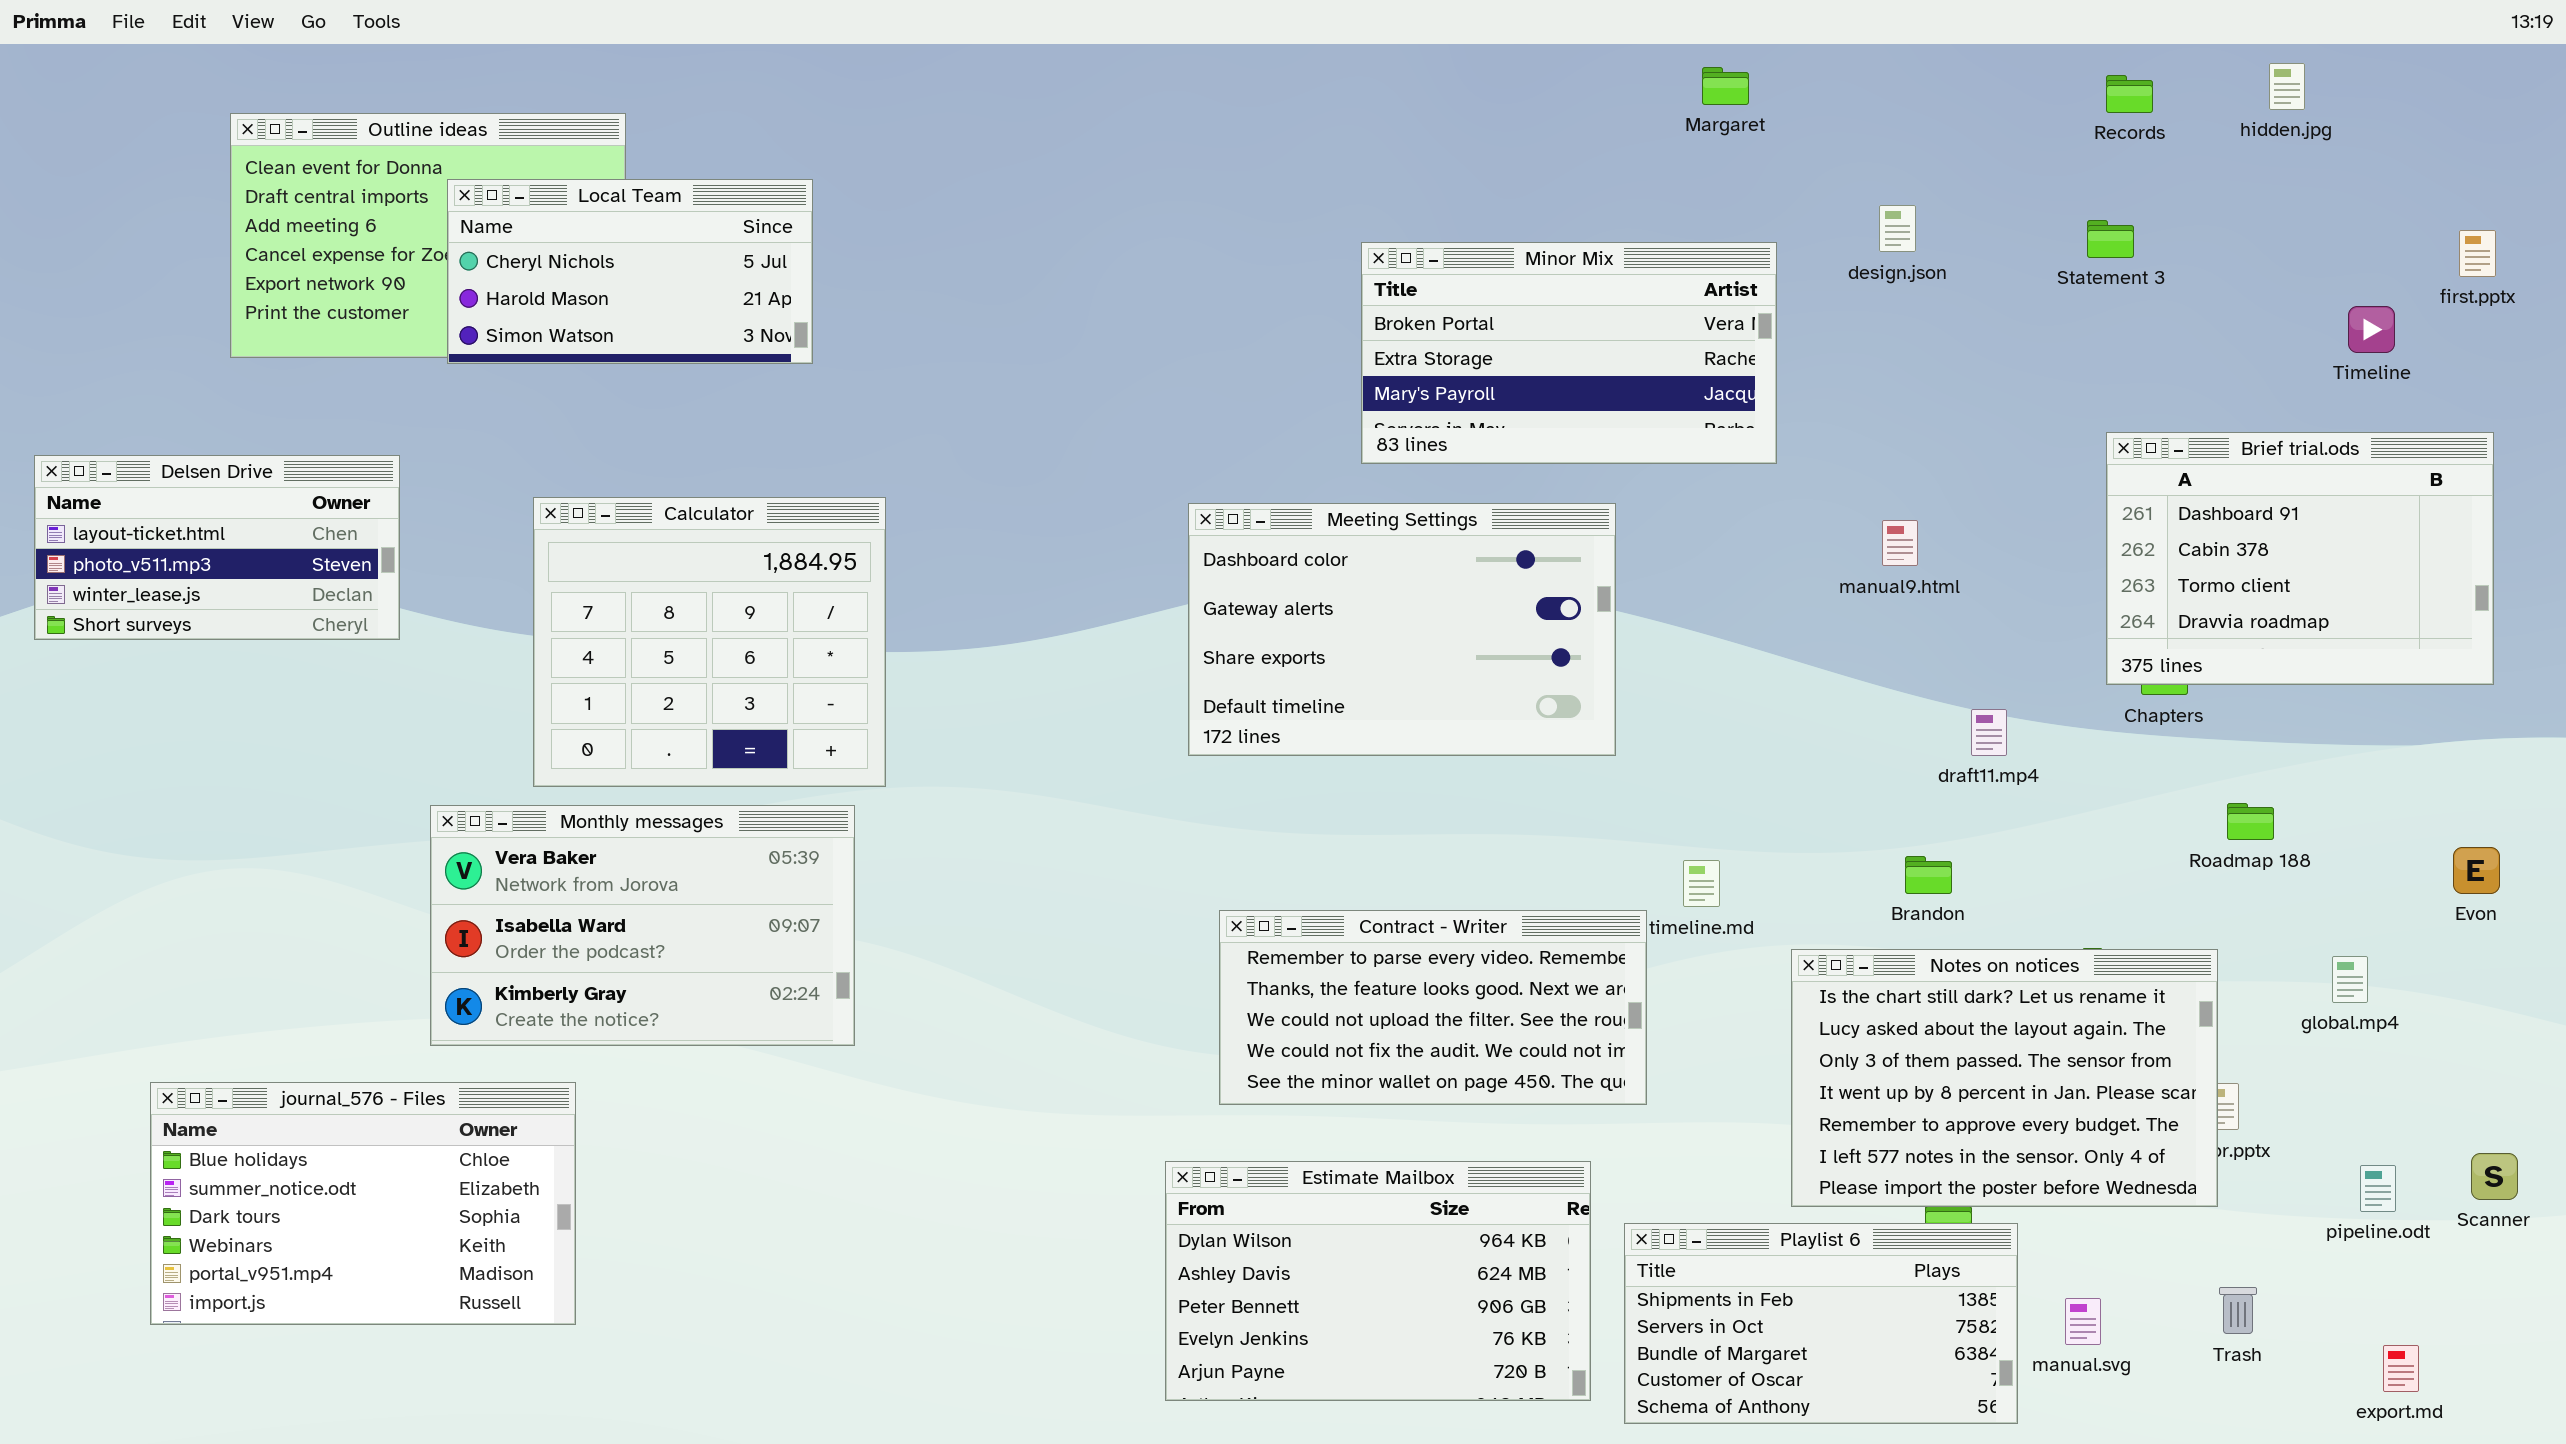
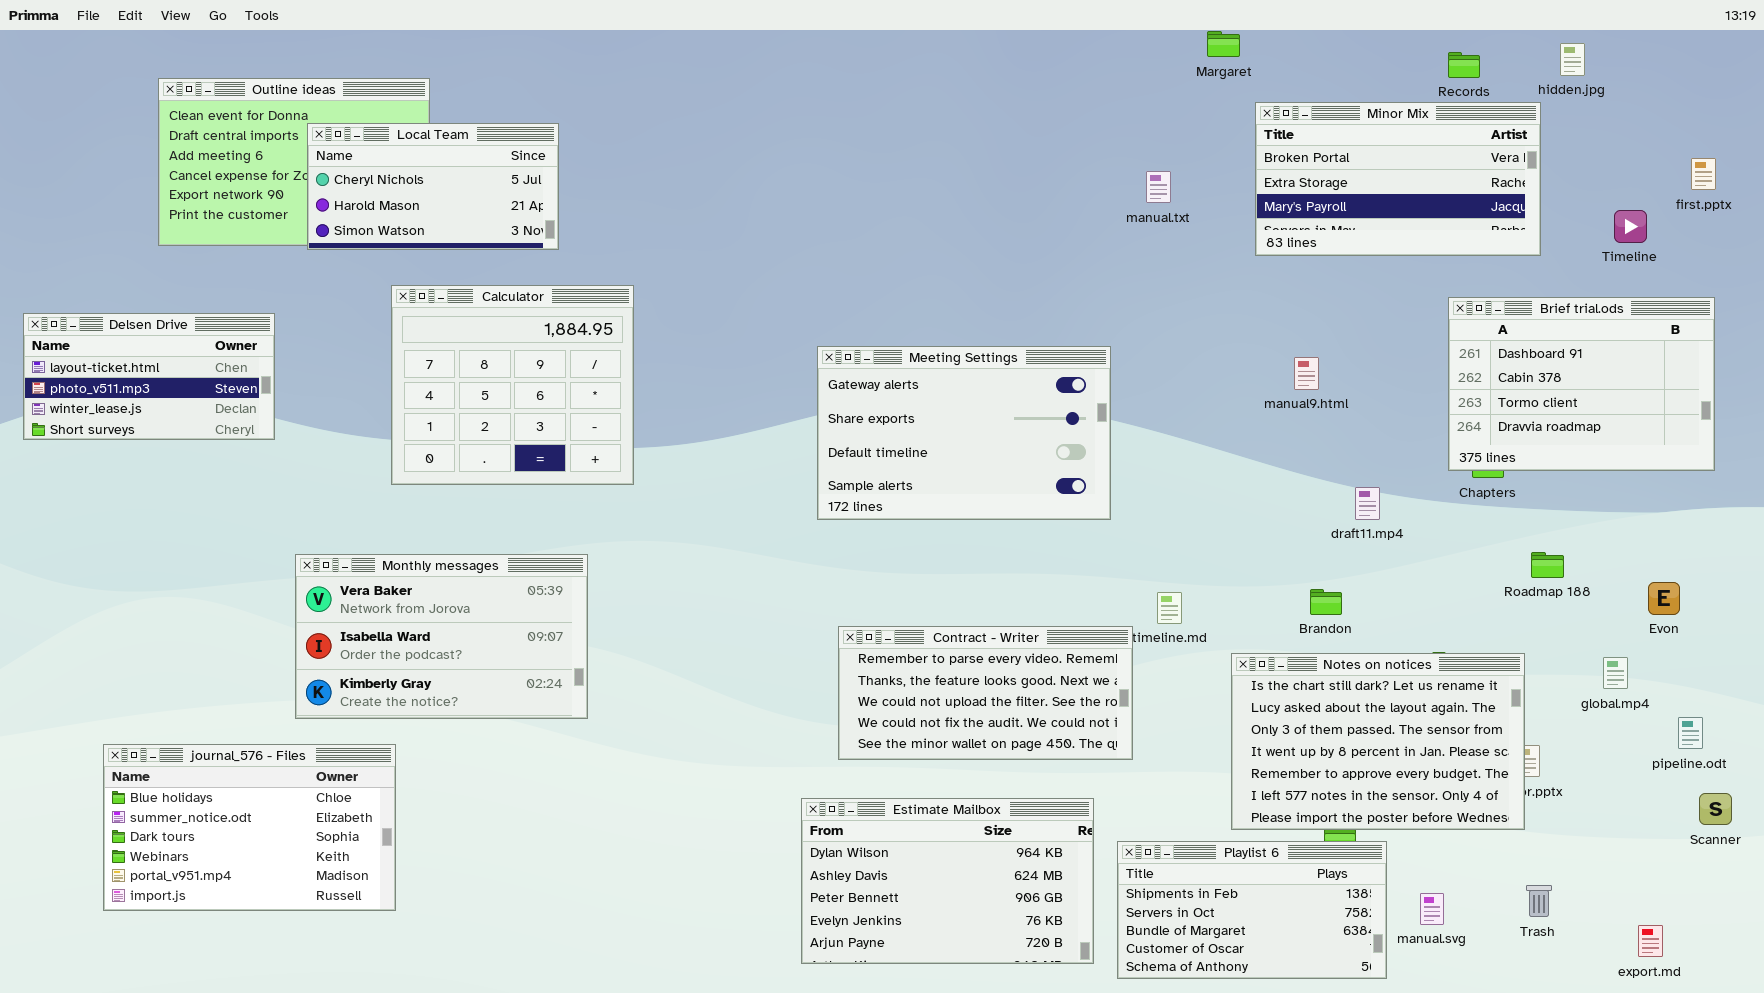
Margaret: [1702,67,1749,105] -> [1207,31,1240,57], moved
Minor Mix: [1361,242,1777,464] -> [1255,102,1541,256], moved
Calculator: [533,497,886,787] -> [391,285,634,485], moved
Meeting Settings: [1188,503,1616,756] -> [817,346,1111,520], scrolled down 1 row
Evon: [2453,847,2500,894] -> [1648,582,1680,615], moved
pipeline.odt: [2360,1165,2396,1212] -> [1678,717,1703,749], moved

